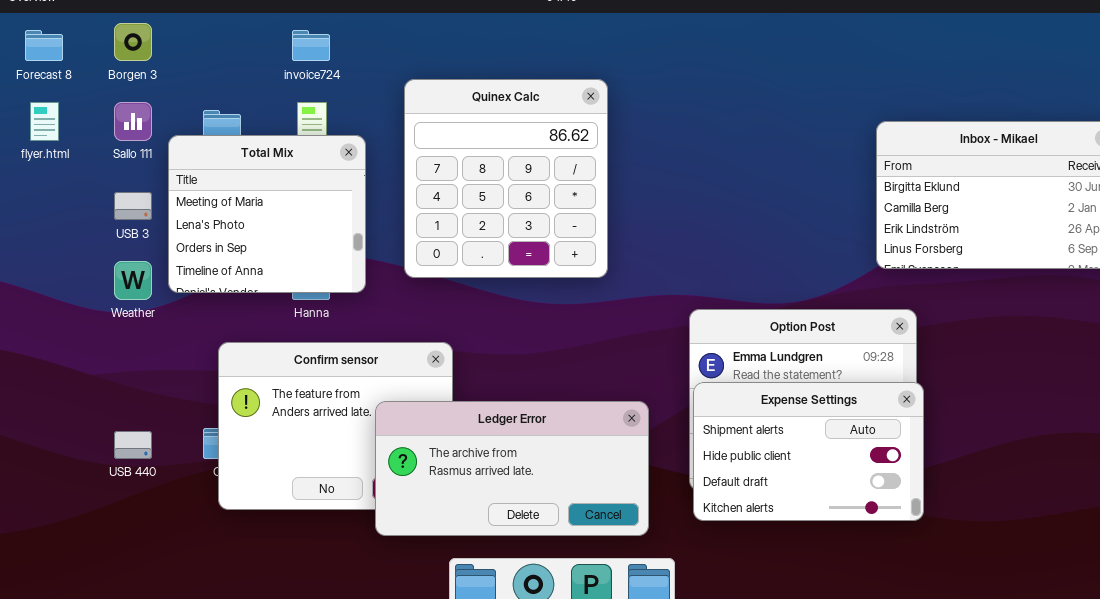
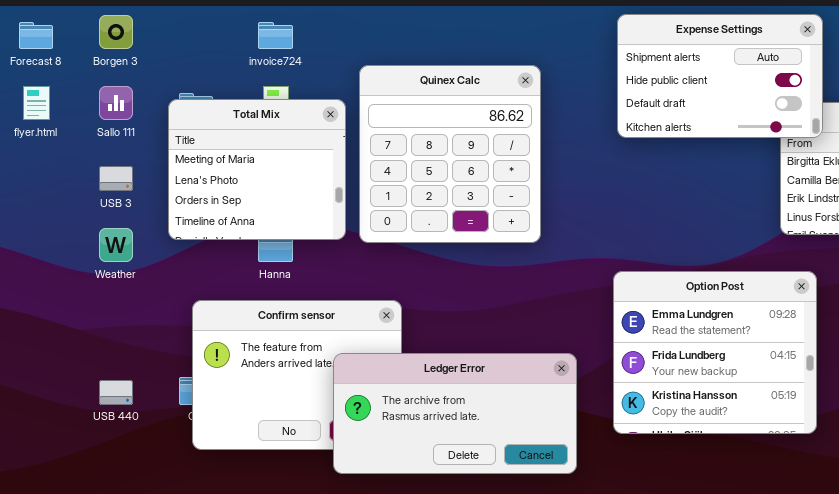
Total Mix: [168,135,366,293] -> [168,99,346,240], moved
Expense Settings: [693,382,924,521] -> [617,14,823,138], moved

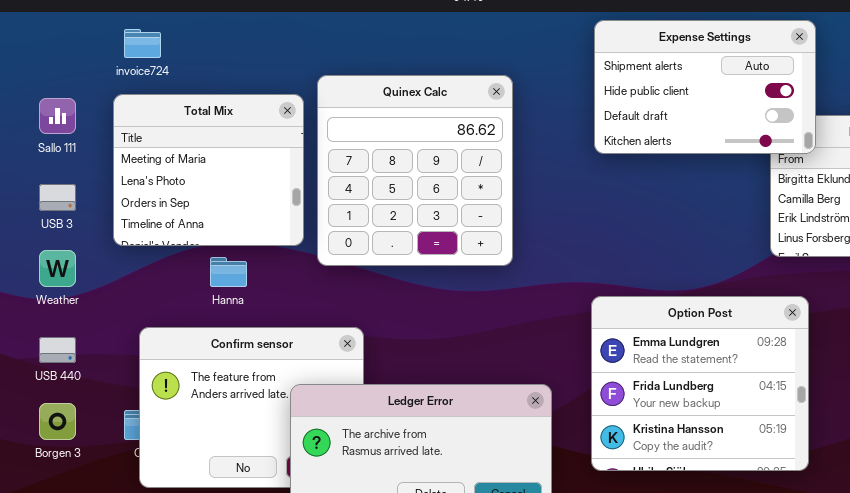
Borgen 3: [99,15,133,49] -> [39,403,76,440], moved
invoice724: [258,22,293,49] -> [124,29,161,58], moved
Total Mix: [168,99,346,240] -> [113,94,304,246], moved
USB 440: [99,380,133,405] -> [39,337,76,363], moved

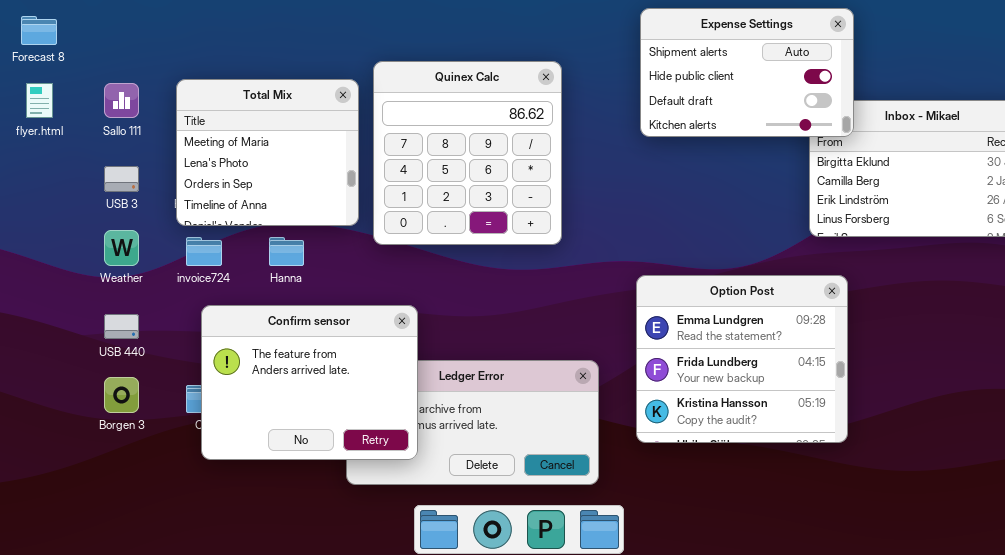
invoice724: [124,29,161,58] -> [186,237,222,266], moved
Confirm sensor: [139,327,364,488] -> [201,305,418,460], raised

